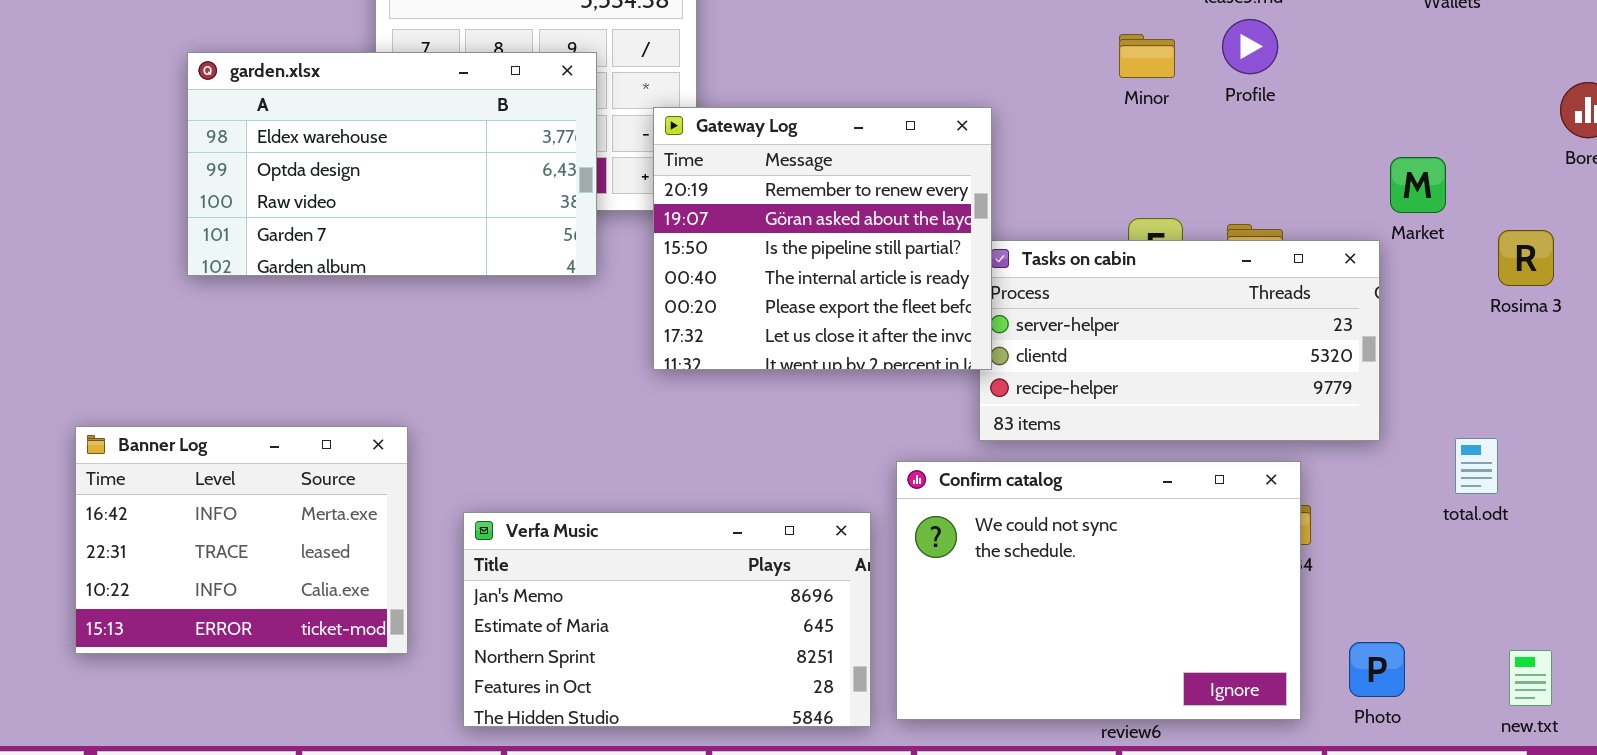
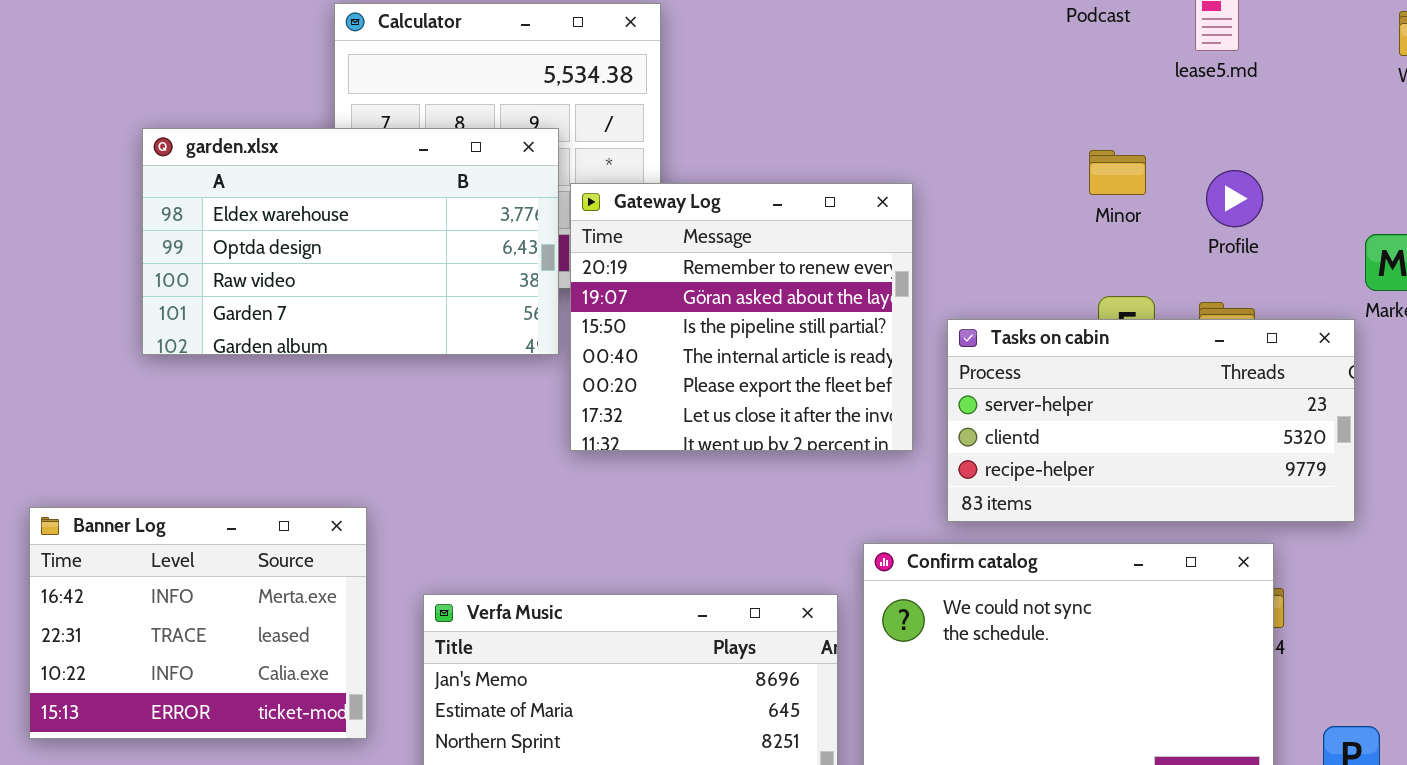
Profile: [1222,19,1278,74] -> [1206,170,1263,227], moved
Minor: [1119,34,1175,78] -> [1089,150,1146,195], moved
Gateway Log: [653,107,992,370] -> [570,183,913,451], moved

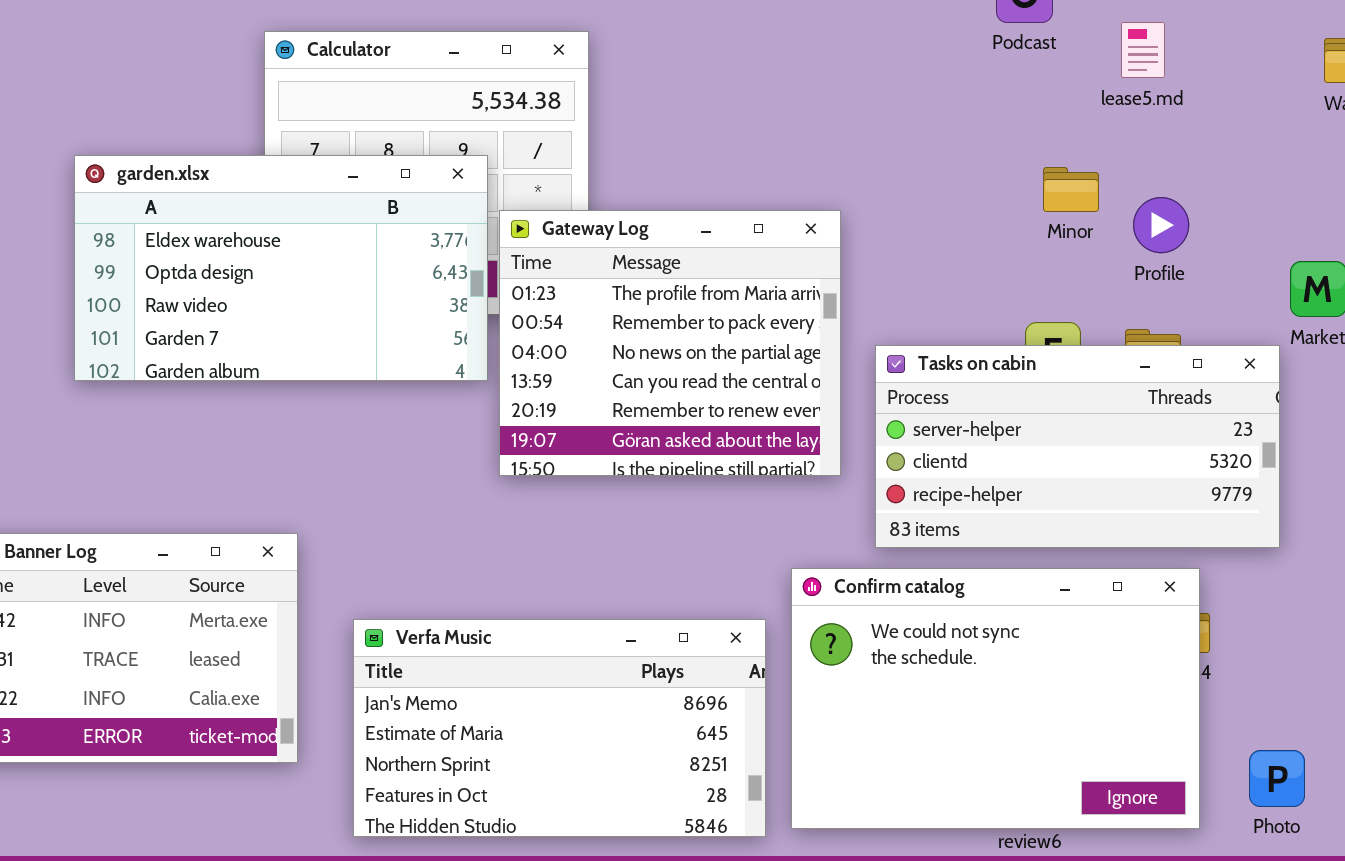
Minor: [1089,150,1146,195] -> [1043,167,1099,212], moved
Gateway Log: [570,183,913,451] -> [499,210,841,476], scrolled up 4 rows

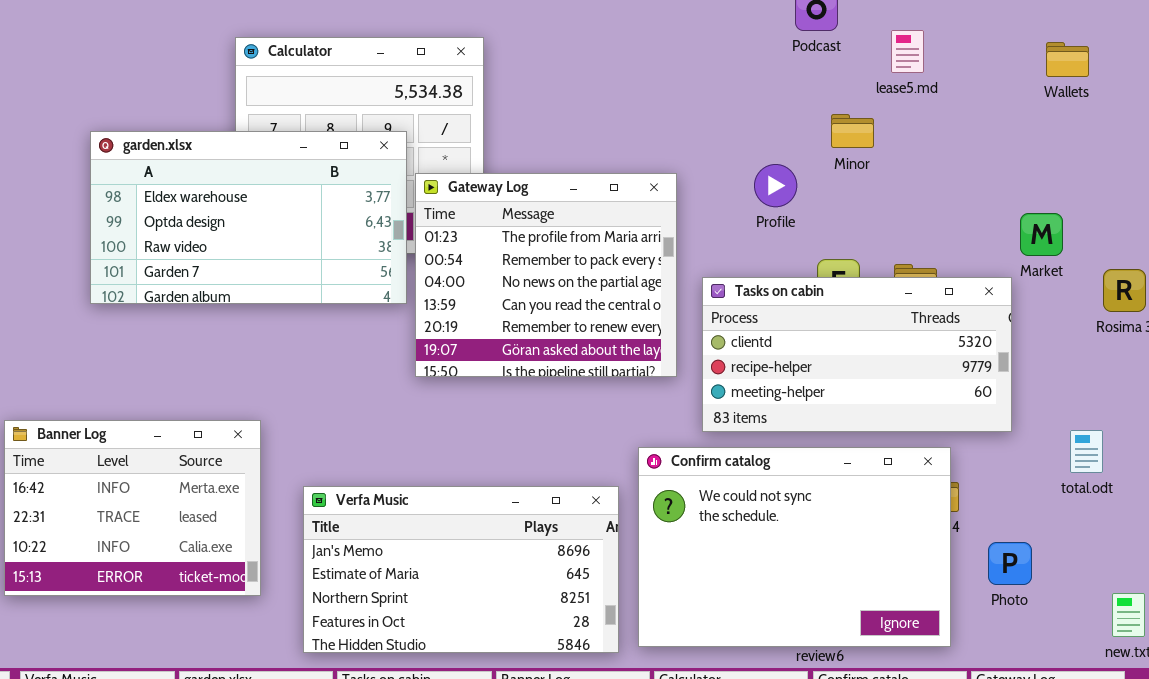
Minor: [1043,167,1099,212] -> [831,114,874,148], moved
Profile: [1133,197,1189,253] -> [754,164,797,207], moved
Tasks on cabin: [875,345,1280,548] -> [702,277,1012,432], scrolled down 1 row
Photo: [1249,750,1305,807] -> [988,542,1032,585], moved

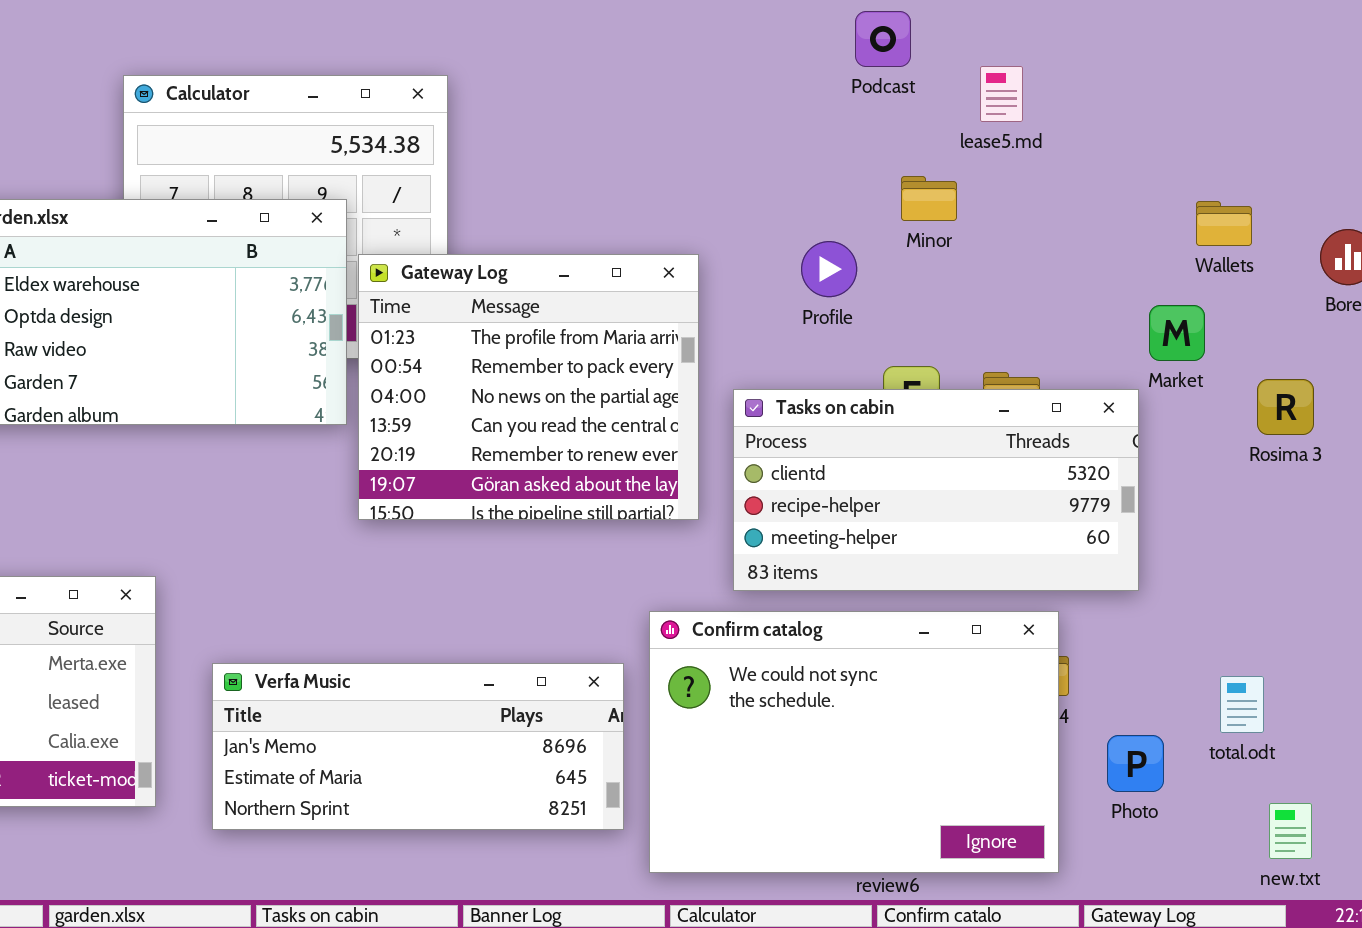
Wallets: [1046,42,1089,77] -> [1196,201,1252,246], moved
total.odt: [1070,430,1103,473] -> [1220,676,1264,733], moved
Verfa Music: [303,486,619,653] -> [212,663,624,830], resized

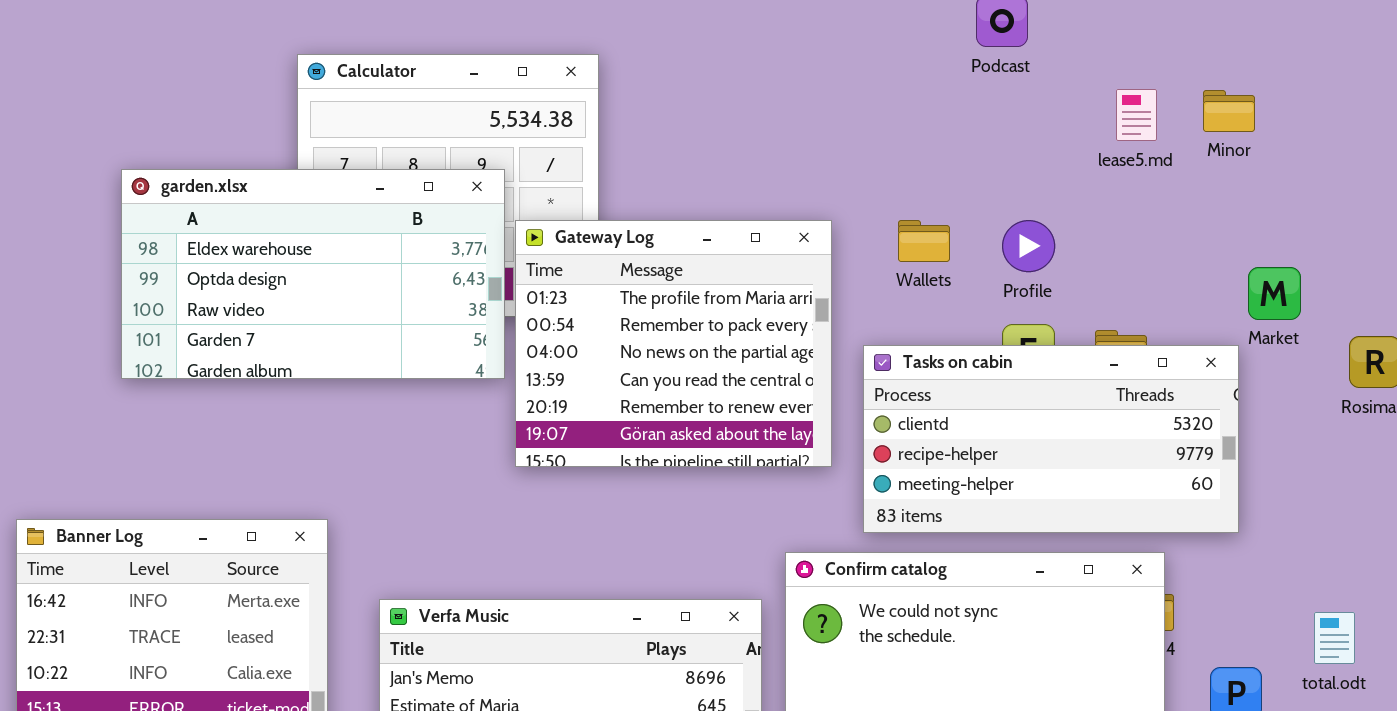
lease5.md: [980,66,1023,122] -> [1116,89,1157,141], moved
Minor: [901,176,957,221] -> [1203,90,1255,132], moved
Wallets: [1196,201,1252,246] -> [898,220,950,262], moved
Profile: [801,241,857,297] -> [1002,220,1055,272], moved

